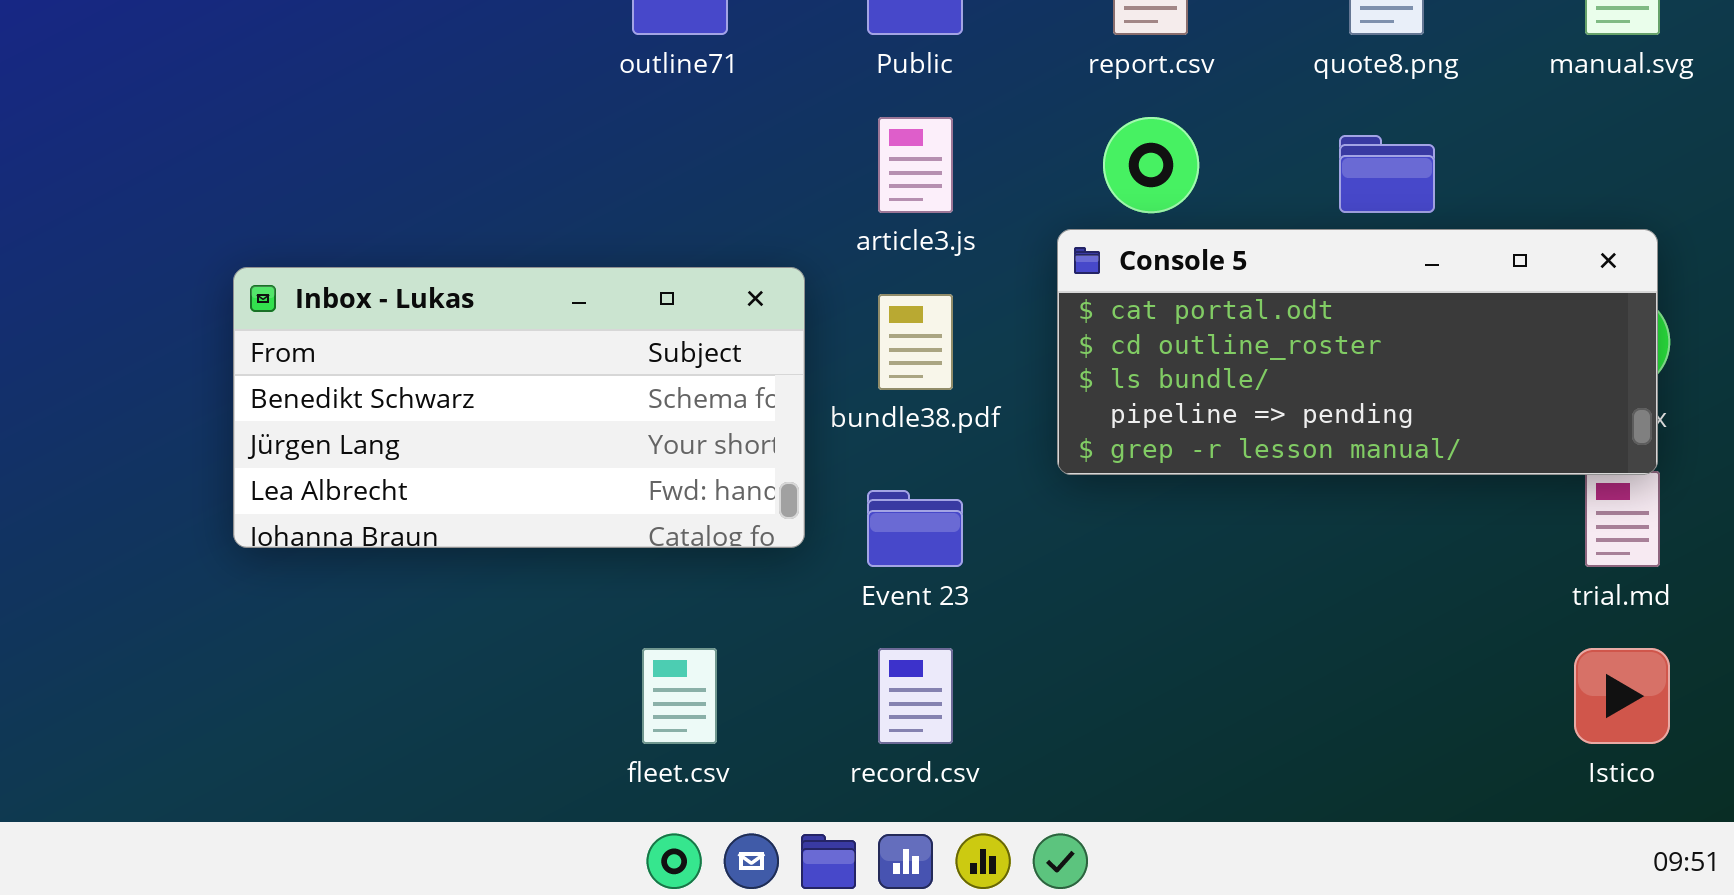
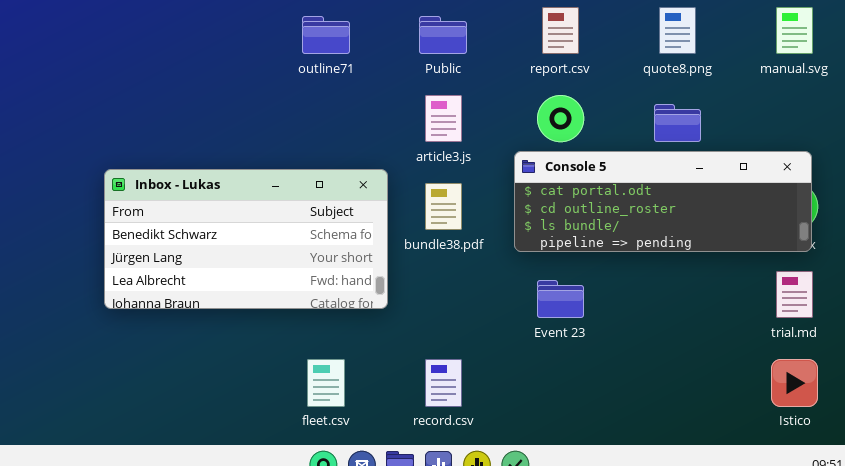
Console 5: [1057,229,1658,475] -> [514,151,812,252], resized
Event 23: [867,490,963,567] -> [537,280,584,318], moved

